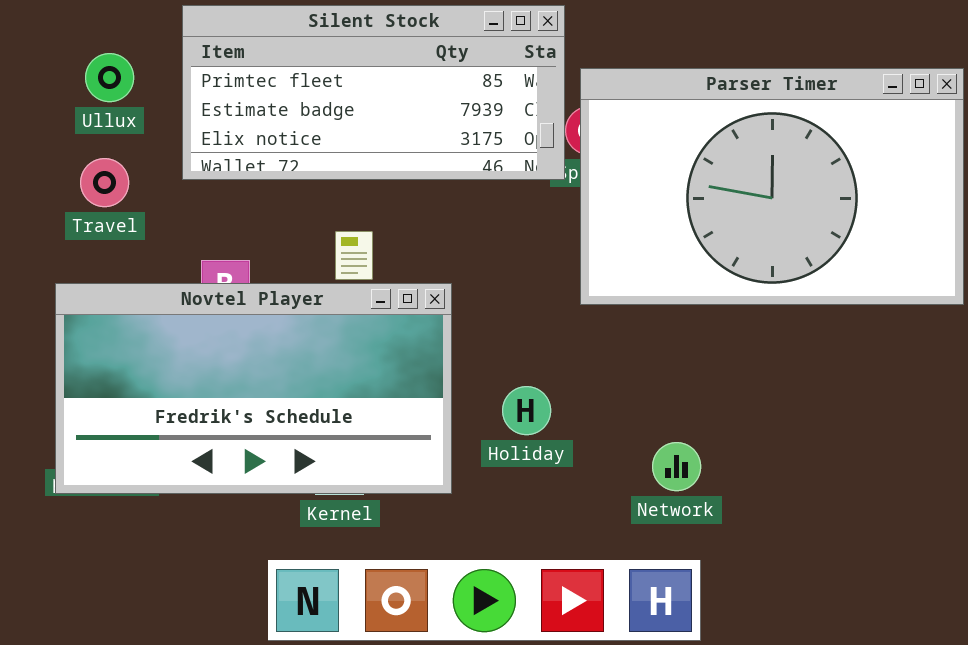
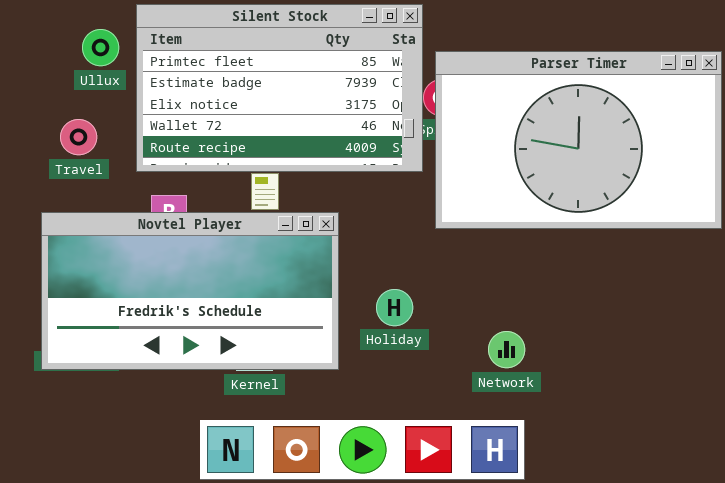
Silent Stock: [182,5,565,180] -> [136,4,423,172], resized
Ullux: [85,53,134,102] -> [82,29,119,66], moved

